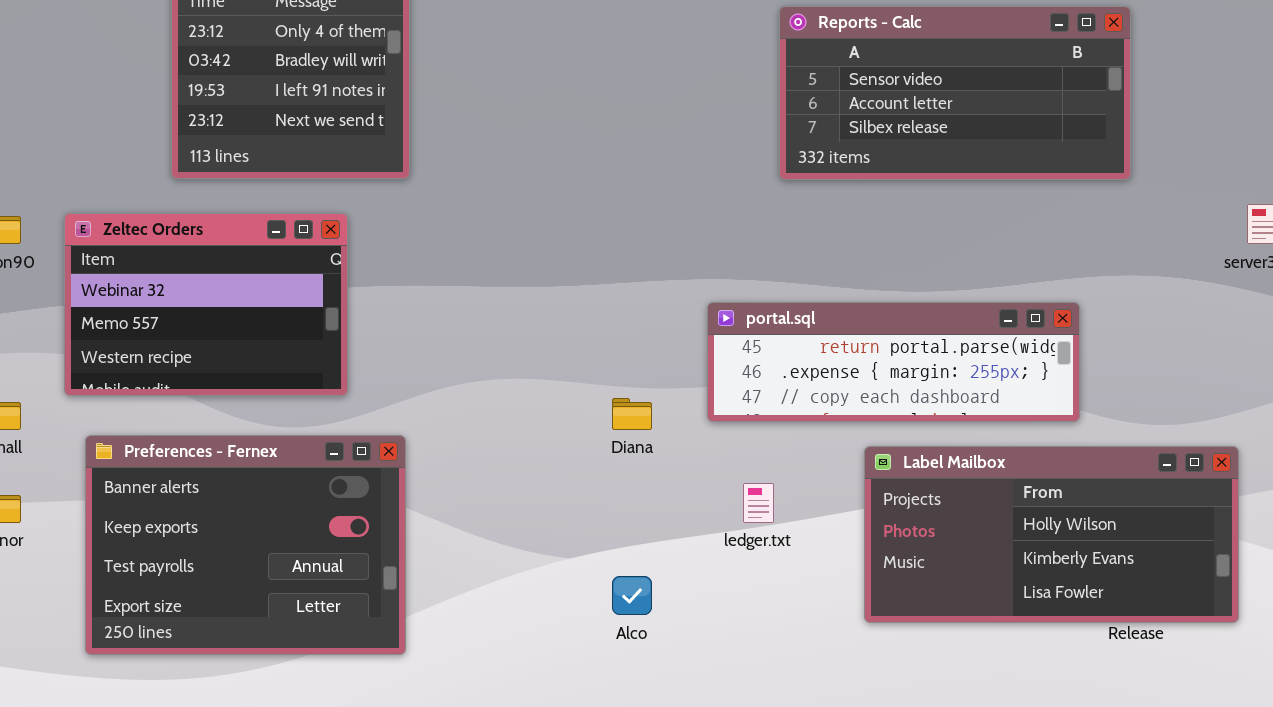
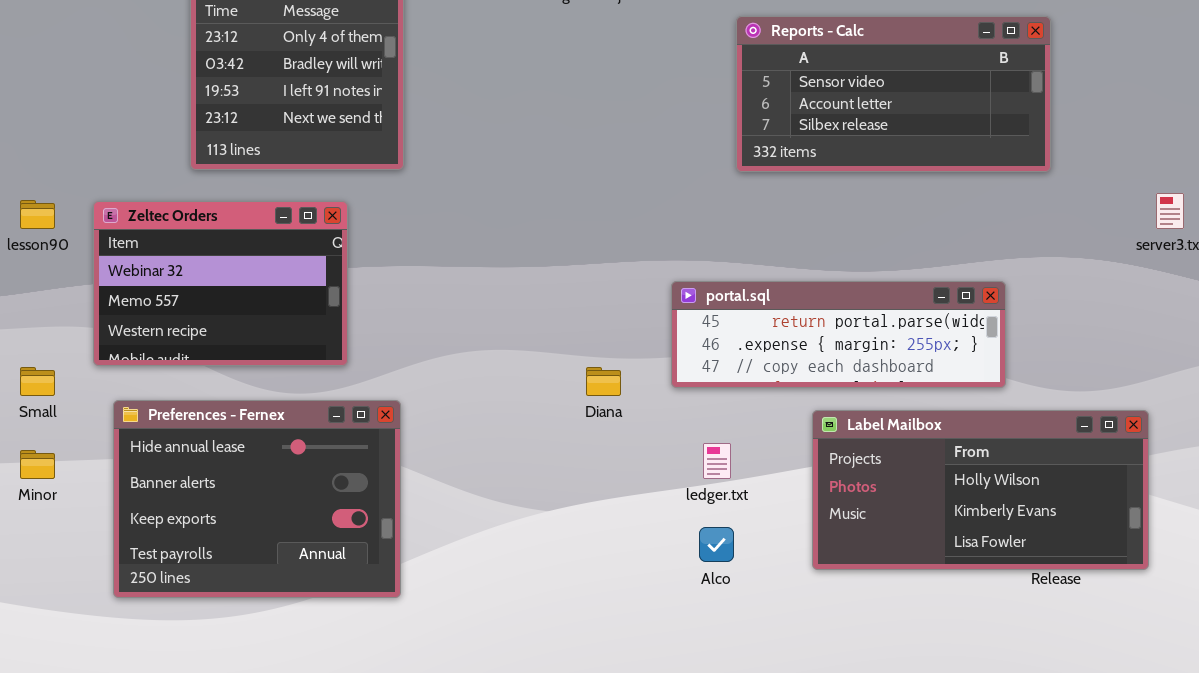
Preferences - Fernex: [85,435,406,655] -> [113,400,401,598], scrolled up 1 row
Alco: [612,576,652,615] -> [699,527,734,562], moved

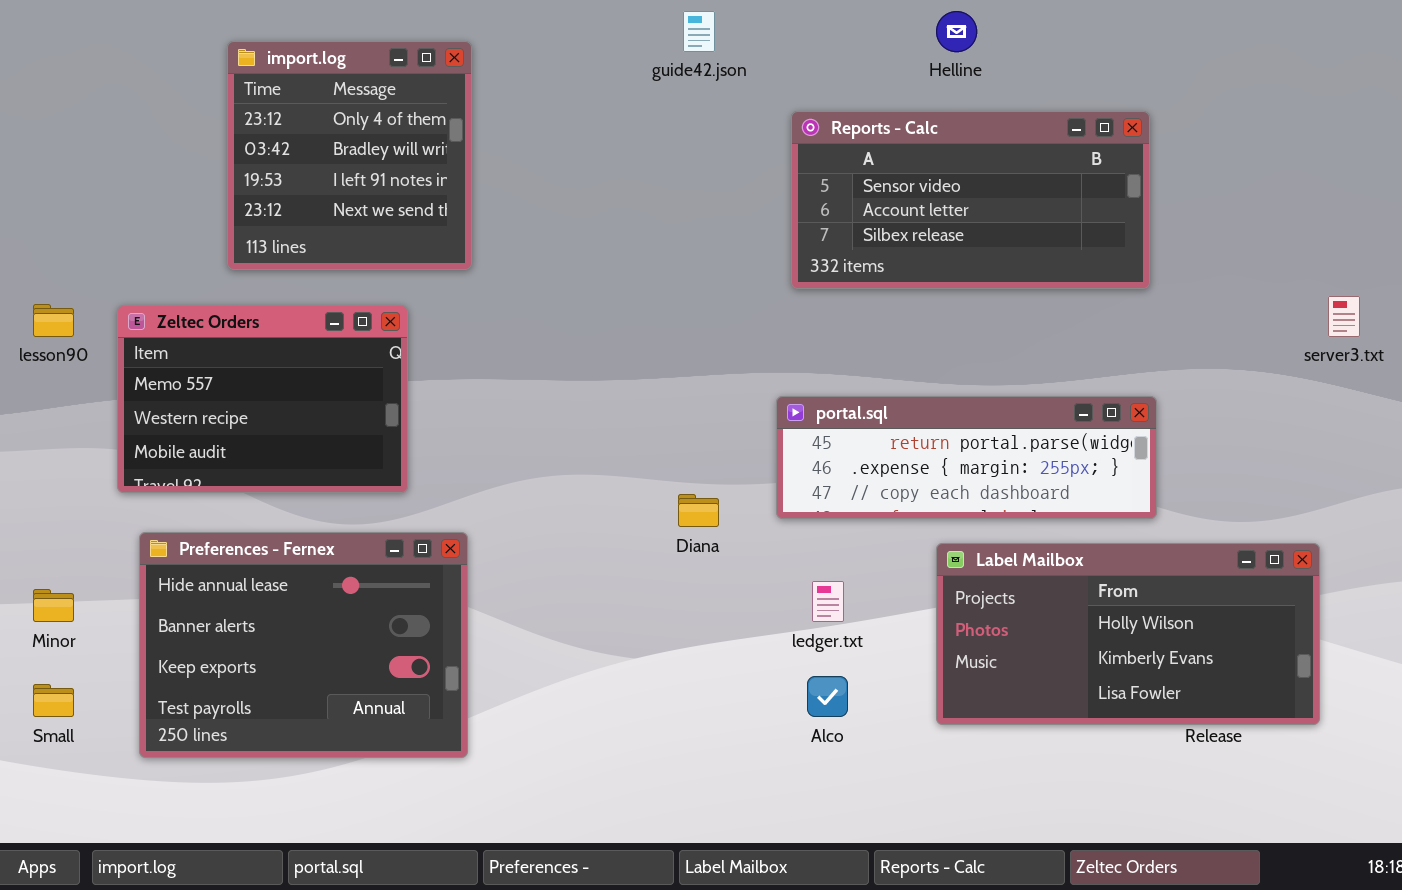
Reports - Calc: [736,16,1051,172] -> [791,111,1150,289], moved
Zeltec Orders: [93,201,348,366] -> [117,305,408,493], scrolled down 1 row
Small: [20,367,55,396] -> [33,684,74,717], moved

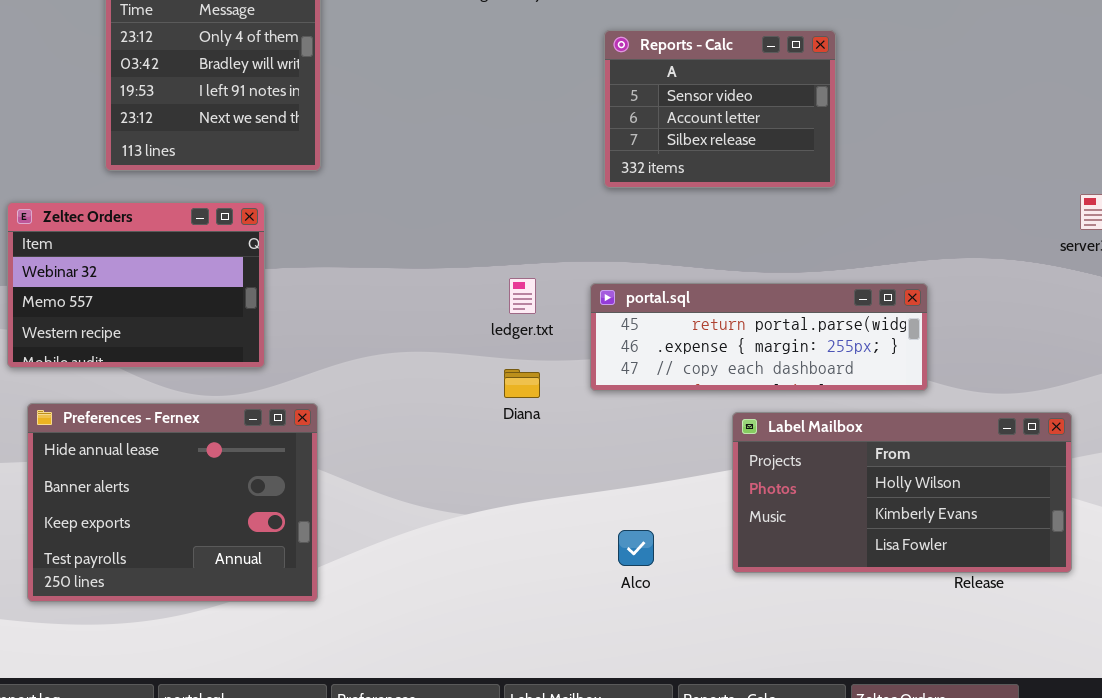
Reports - Calc: [791,111,1150,289] -> [604,30,836,188], resized
Zeltec Orders: [117,305,408,493] -> [7,202,265,368], scrolled up 1 row
ledger.txt: [812,581,844,622] -> [509,278,536,314], moved

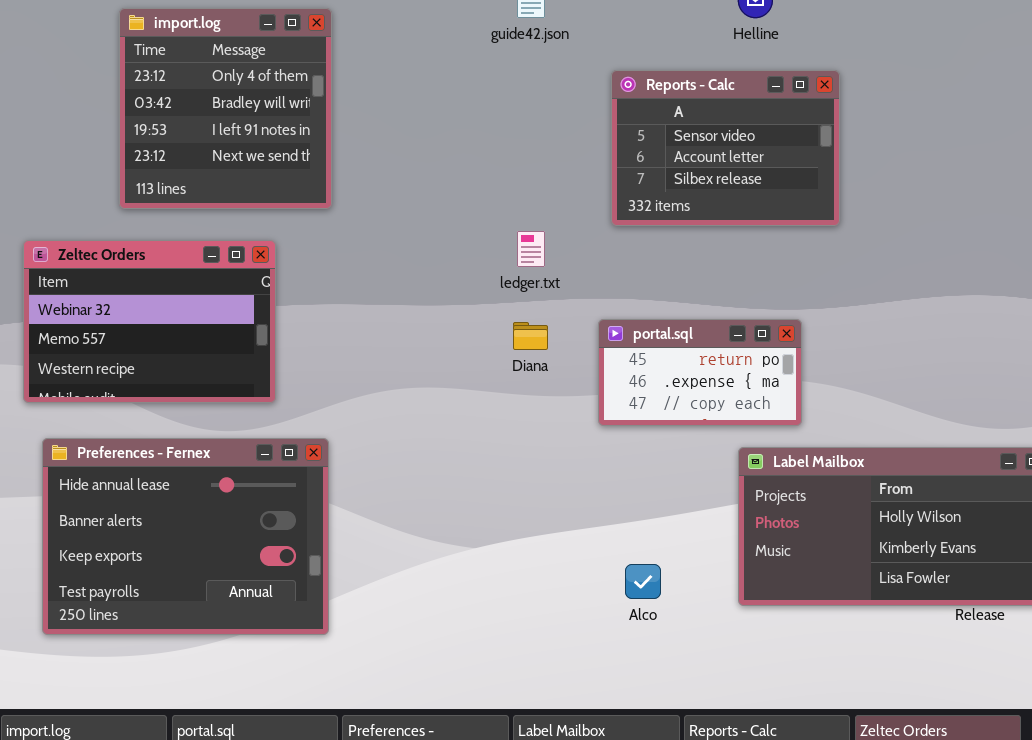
ledger.txt: [509,278,536,314] -> [517,231,545,267], moved
portal.sql: [590,283,928,391] -> [598,319,802,426], resized
Diana: [504,369,540,398] -> [513,322,548,350], moved

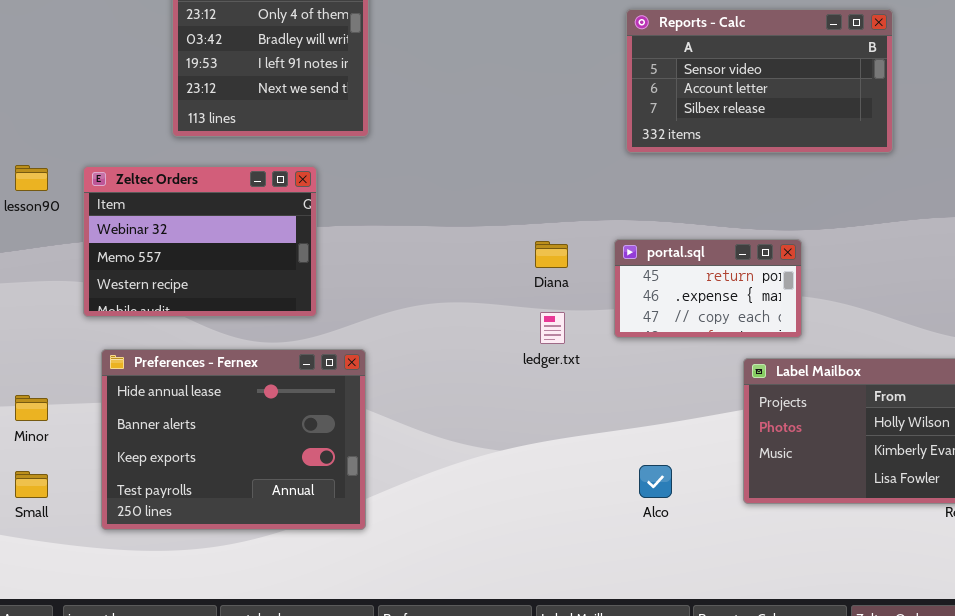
Reports - Calc: [611,70,840,226] -> [626,9,893,153], resized
ledger.txt: [517,231,545,267] -> [540,312,565,344], moved

